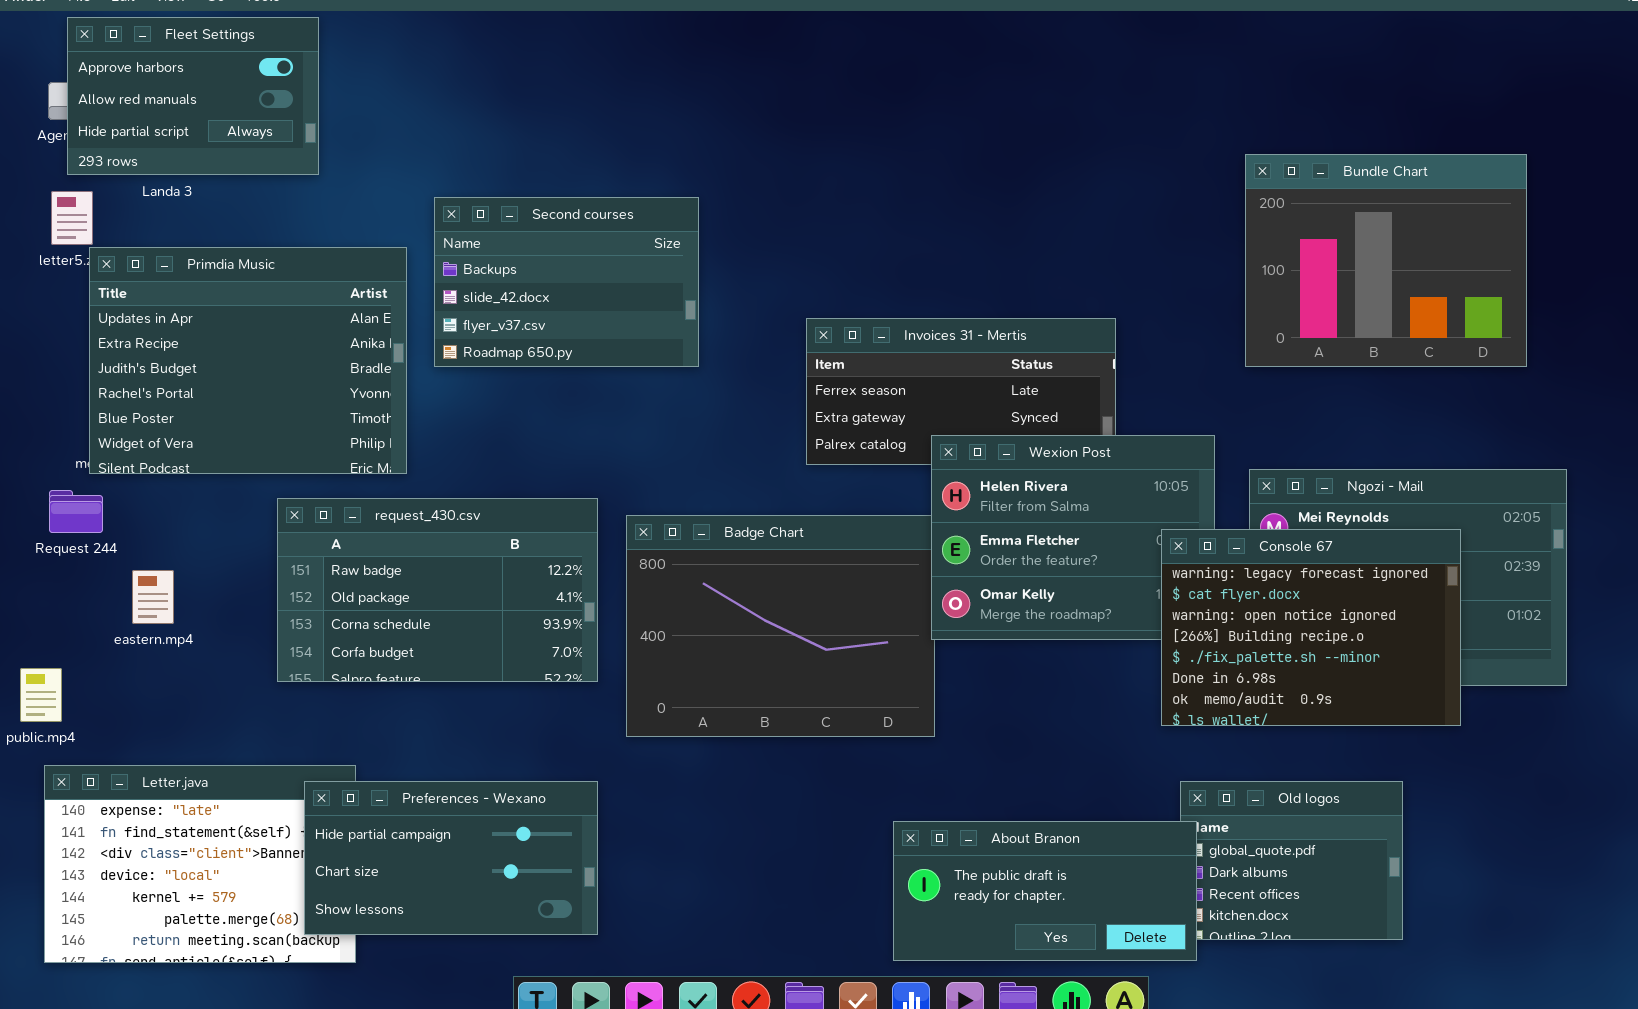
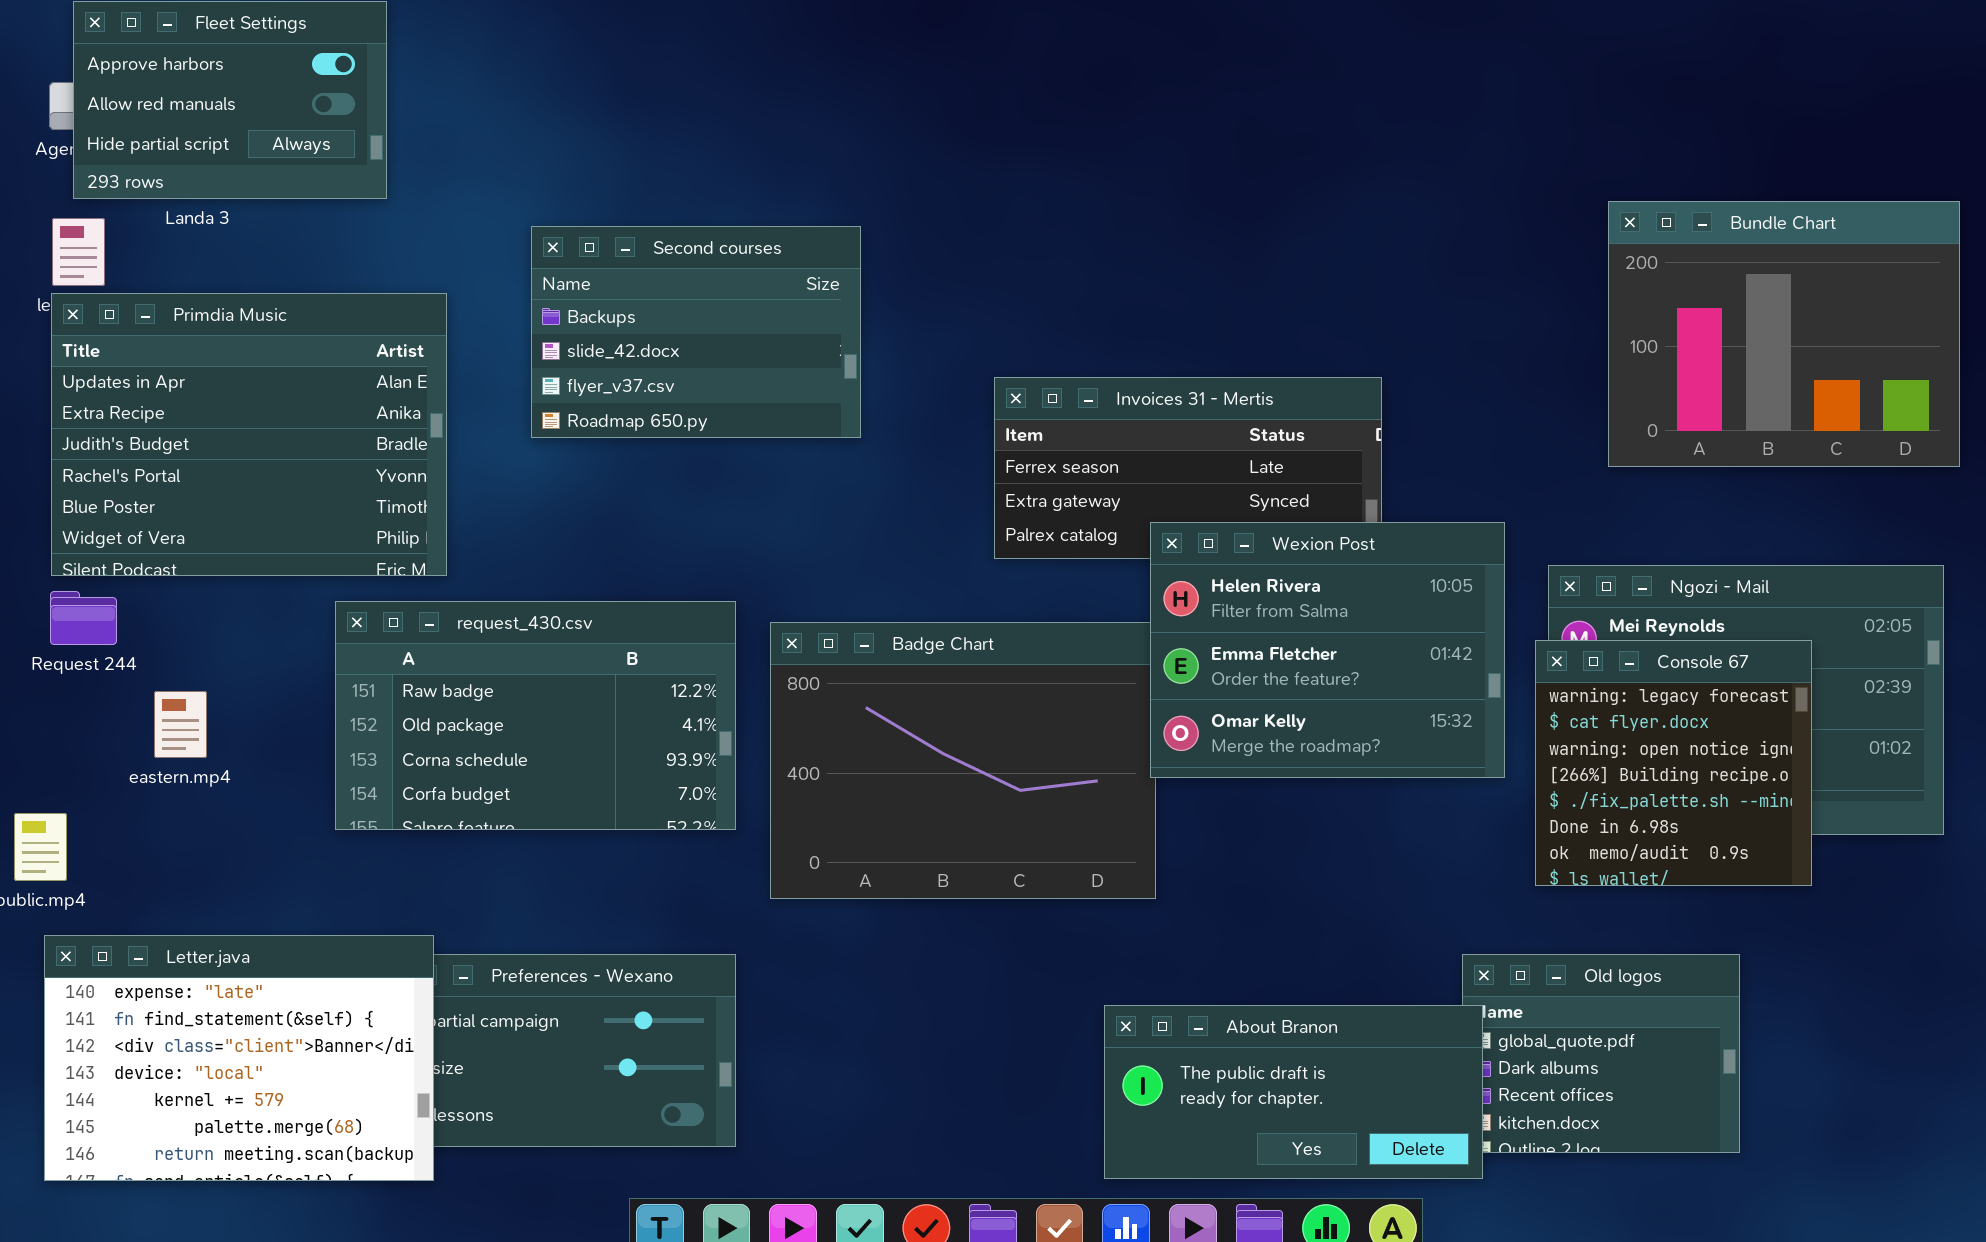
Bundle Chart: [1245,154,1527,367] -> [1608,201,1960,467], moved
Primdia Music: [89,247,407,474] -> [51,293,447,576], moved
Console 67: [1161,529,1461,726] -> [1535,640,1812,886], resized
Letter.java: [44,765,356,963] -> [44,935,434,1181], raised

